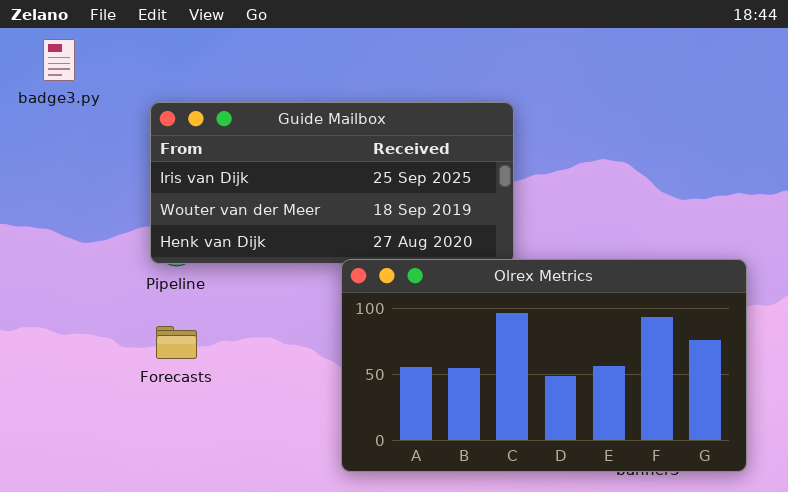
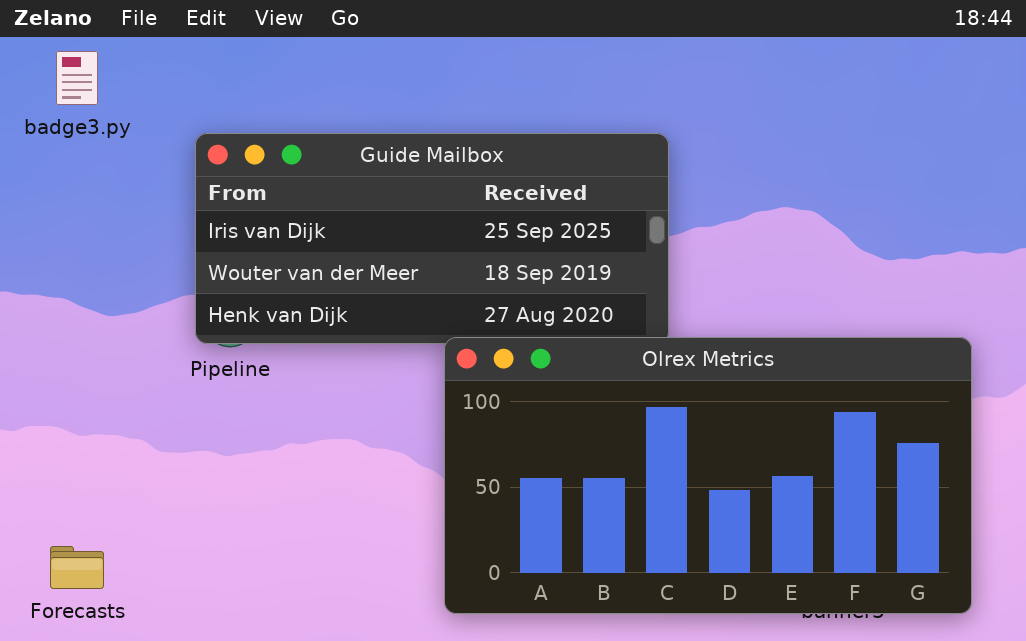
Forecasts: [156,326,197,359] -> [50,546,104,589], moved

